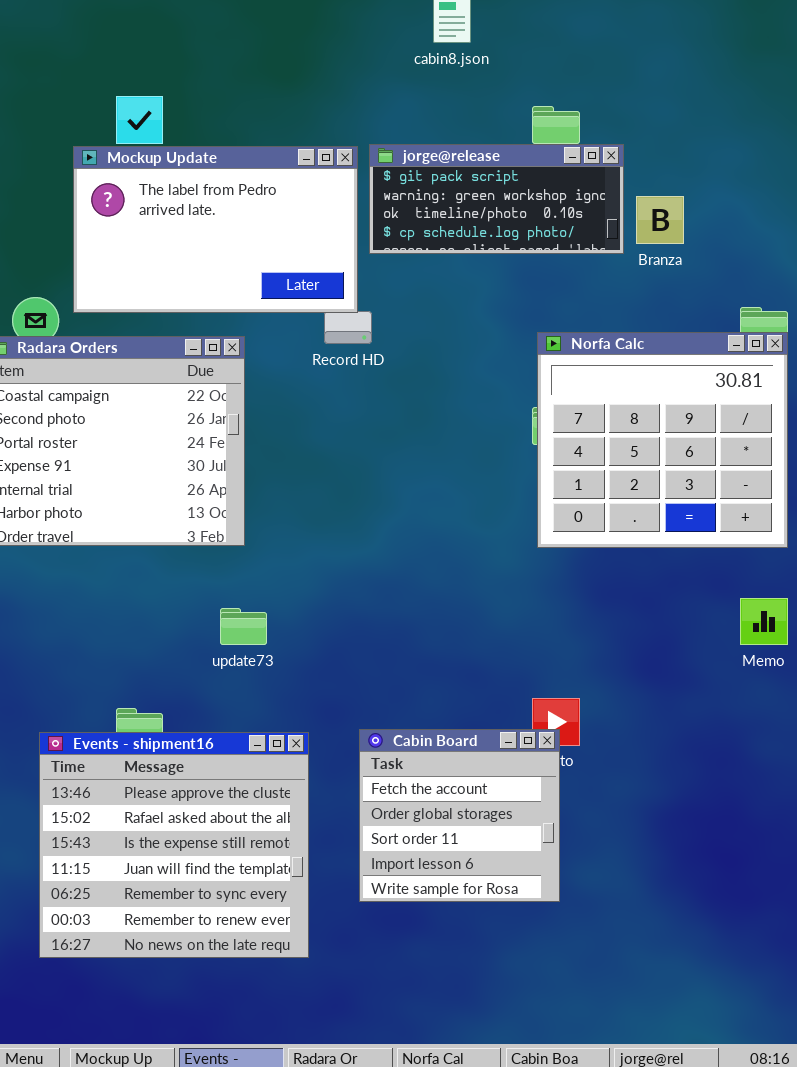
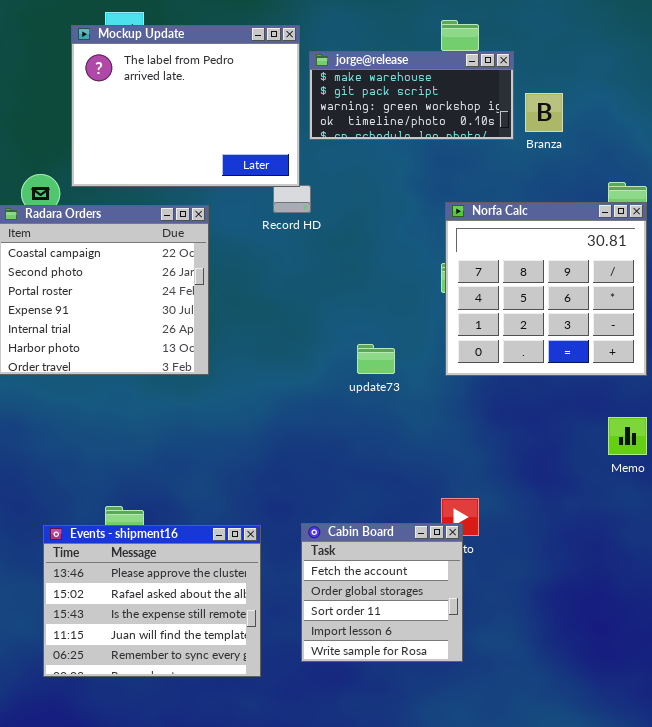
jorge@release: [369,144,624,254] -> [309,51,514,140], scrolled up 1 row
Mockup Update: [73,146,358,313] -> [71,25,300,187], resized
update73: [220,608,267,645] -> [357,344,395,374], moved
Events - shipment16: [39,732,309,958] -> [43,525,261,677], resized

